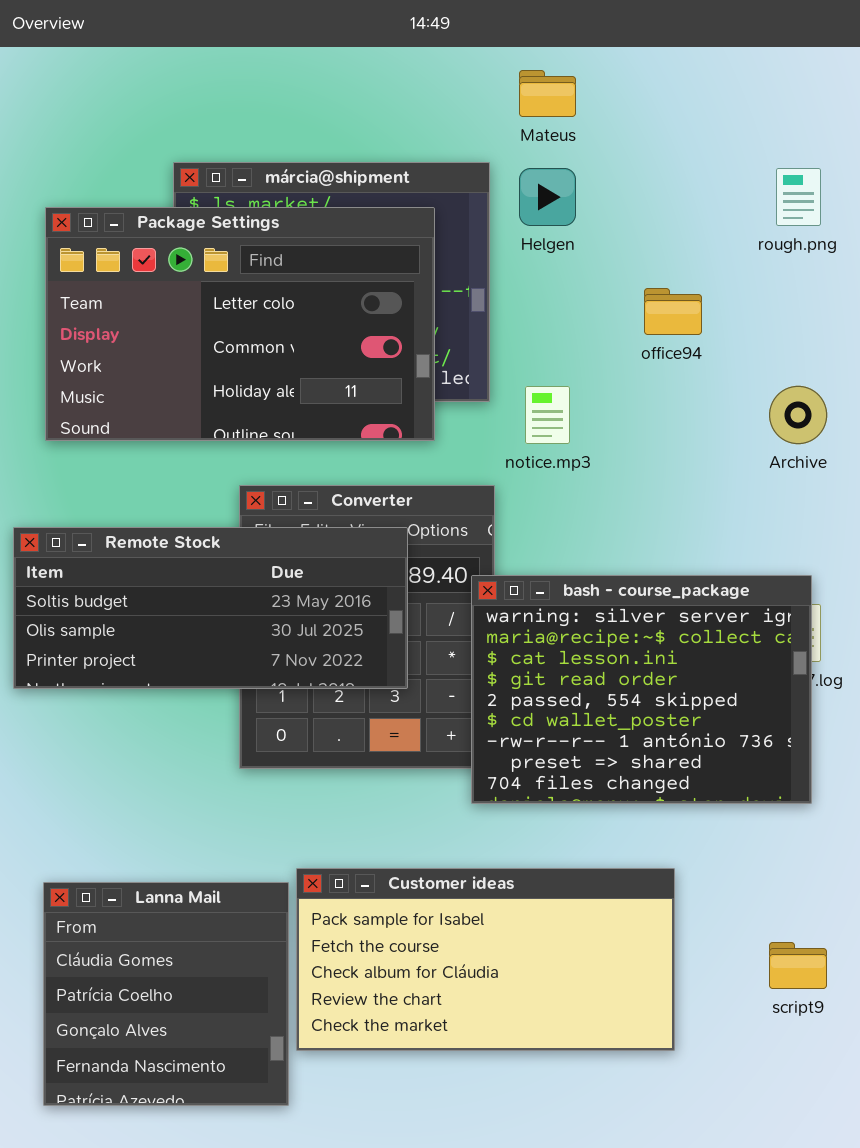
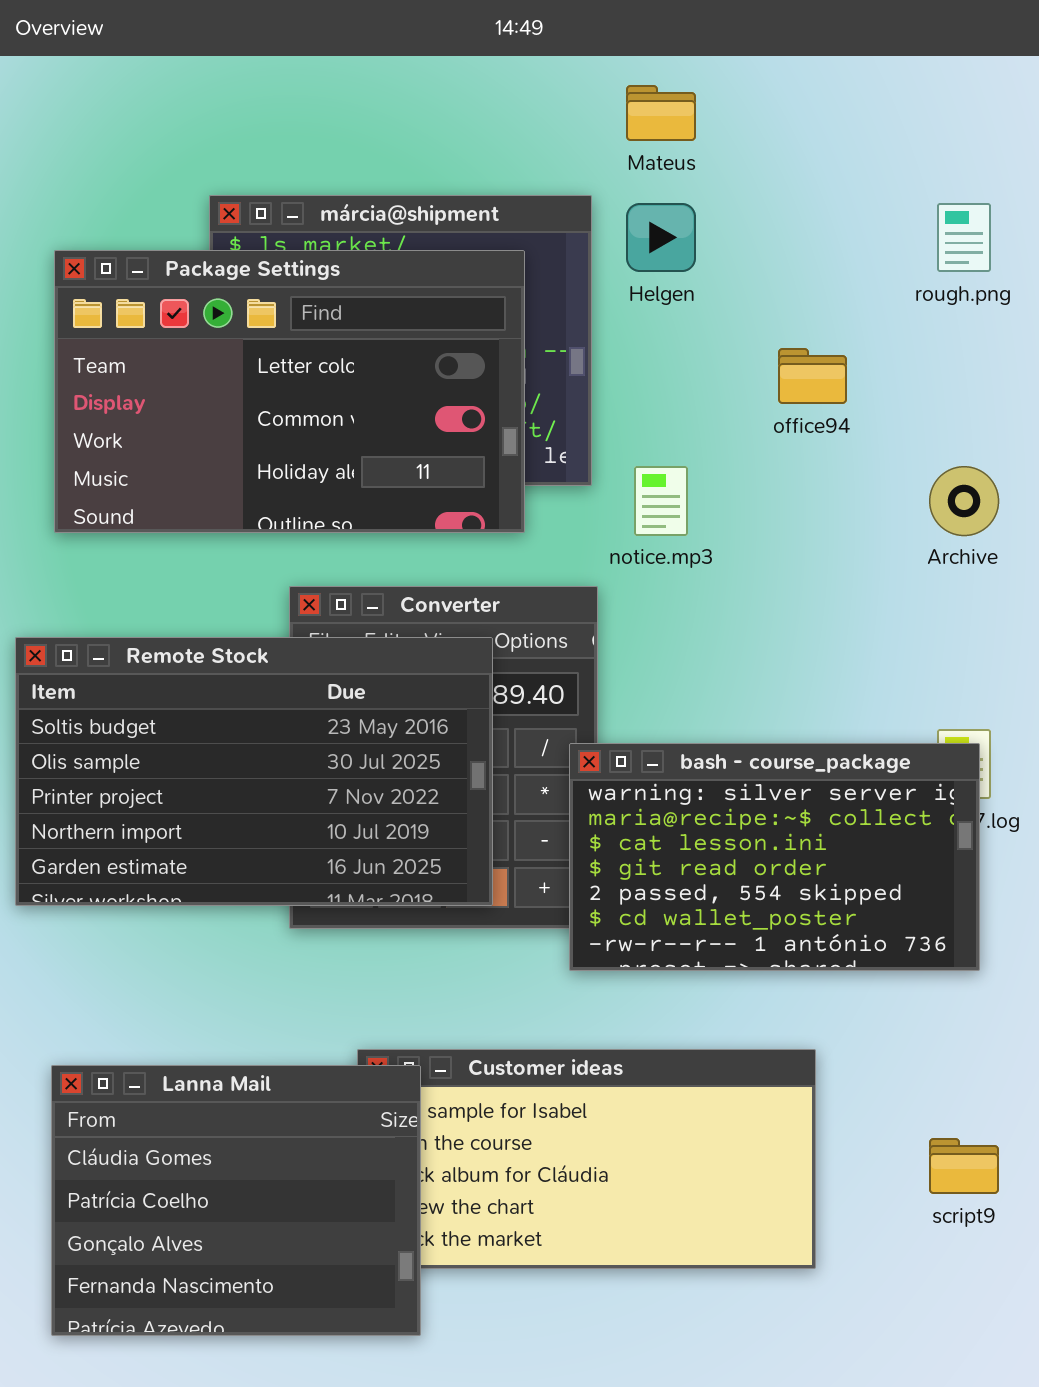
Remote Stock: [13,527,408,689] -> [15,637,493,906], resized
bash - course_package: [471,575,812,804] -> [569,743,980,971], resized
Lanna Mail: [43,882,289,1106] -> [51,1065,421,1336], resized

